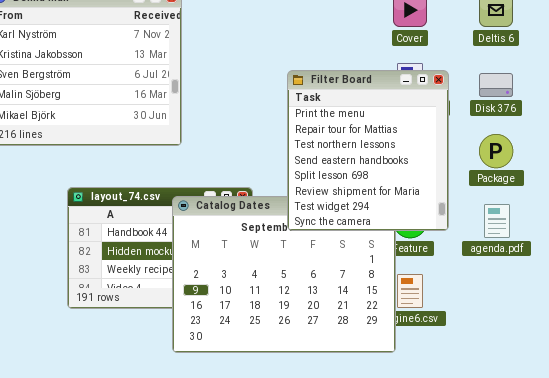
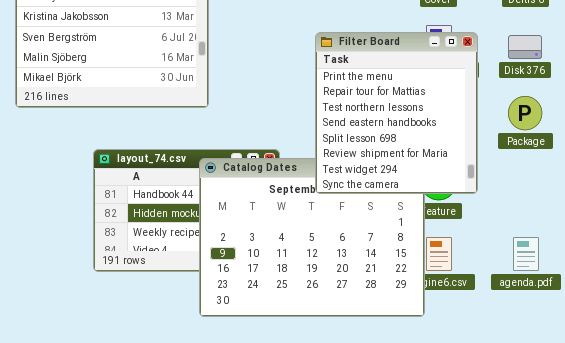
agenda.pdf: [484,204,510,238] -> [513,237,539,271], moved

